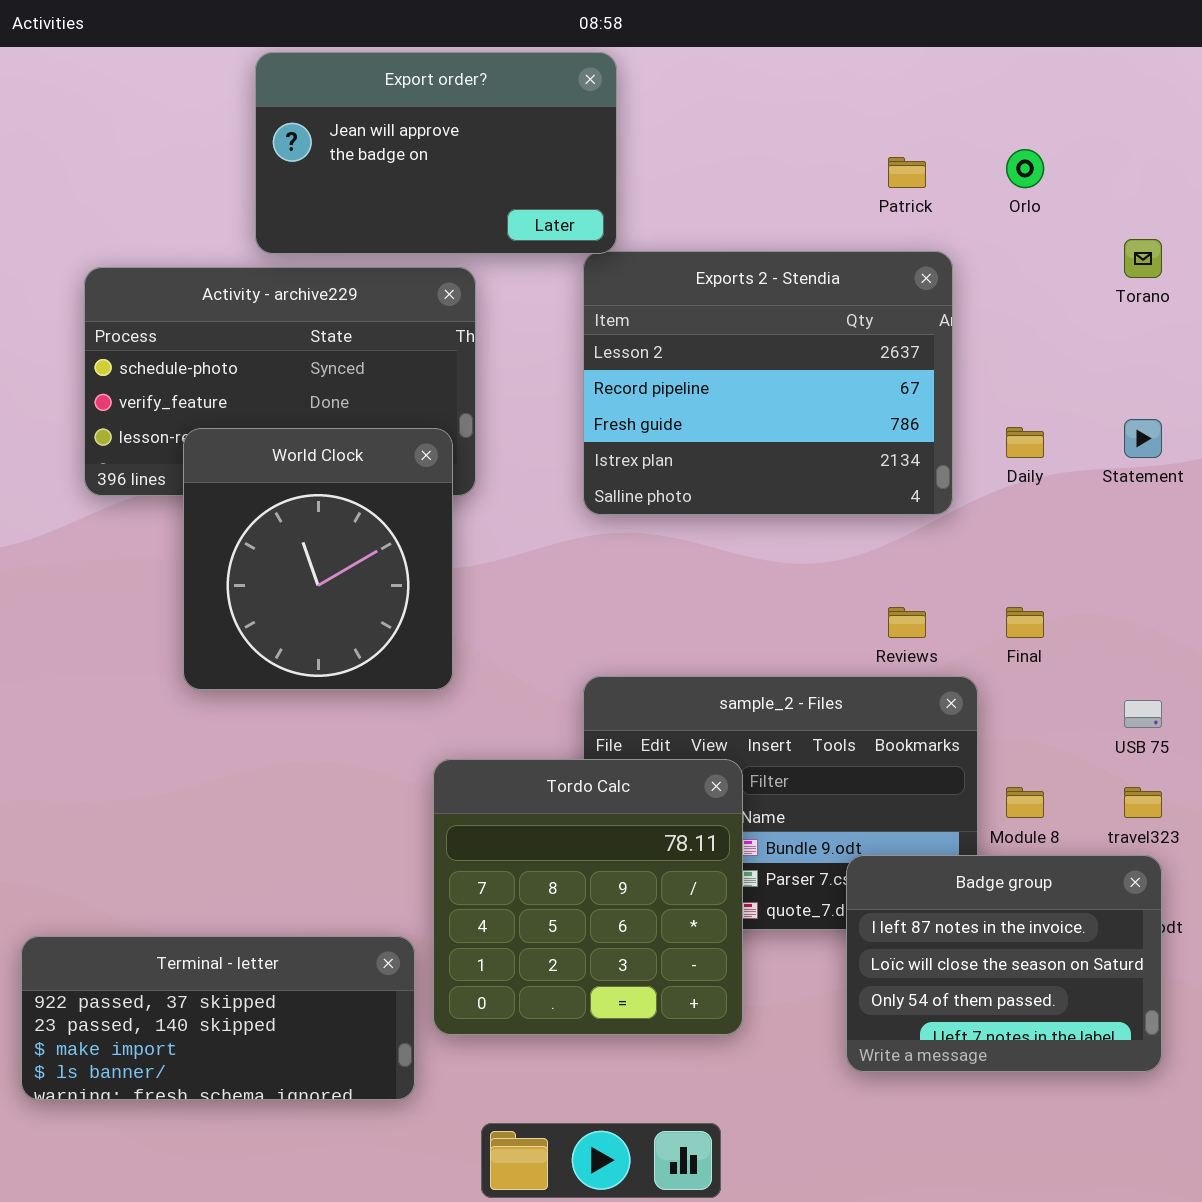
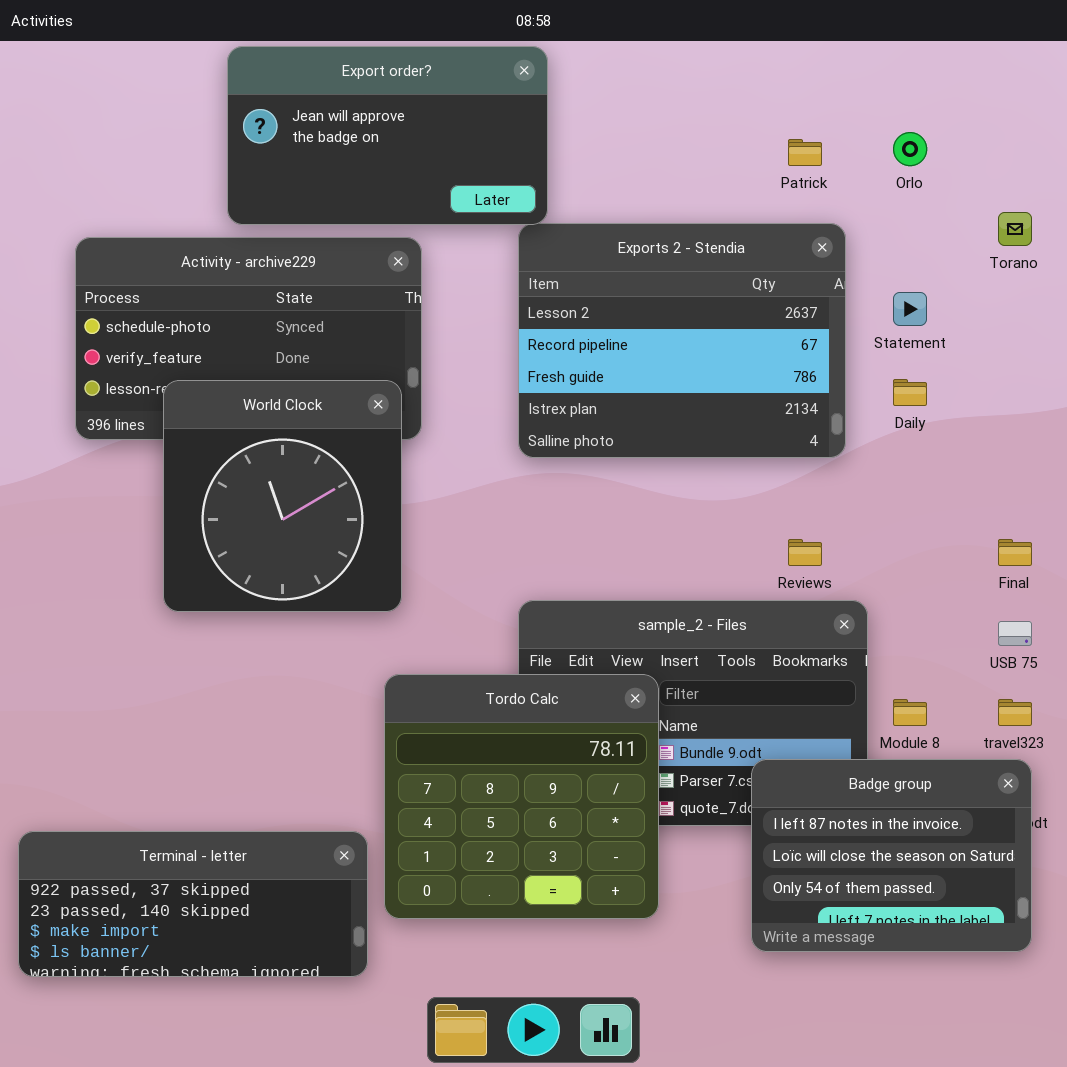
Statement: [1124,419,1162,458] -> [893,292,927,326], moved
Final: [1006,607,1044,638] -> [998,539,1032,566], moved

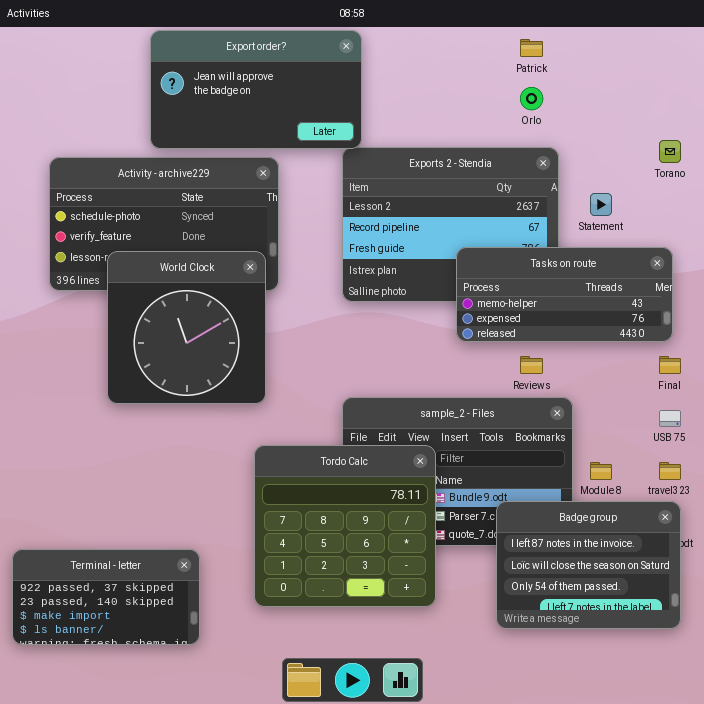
Orlo: [893,132,927,166] -> [520,87,543,110], moved
Patrick: [788,139,822,166] -> [520,39,543,57], moved
Tasks on route: none -> [456,247,673,342], opened
Terminal - letter: [18,831,368,977] -> [12,549,200,645], resized

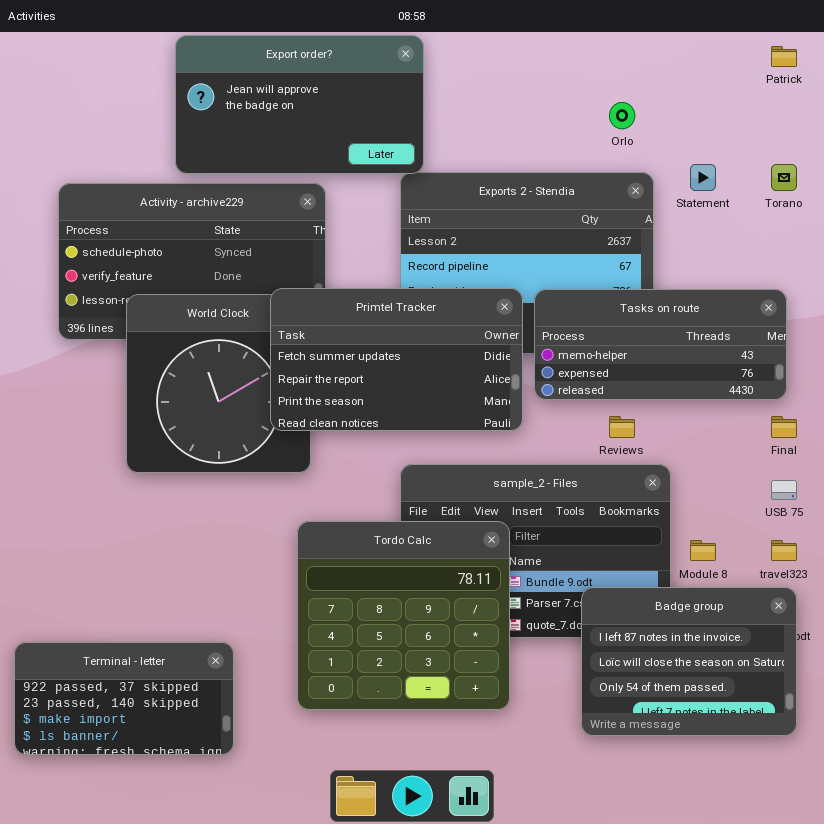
Patrick: [520,39,543,57] -> [771,46,797,67], moved
Statement: [590,193,612,216] -> [690,164,716,191], moved
Primtel Tracker: none -> [270,288,523,431], opened

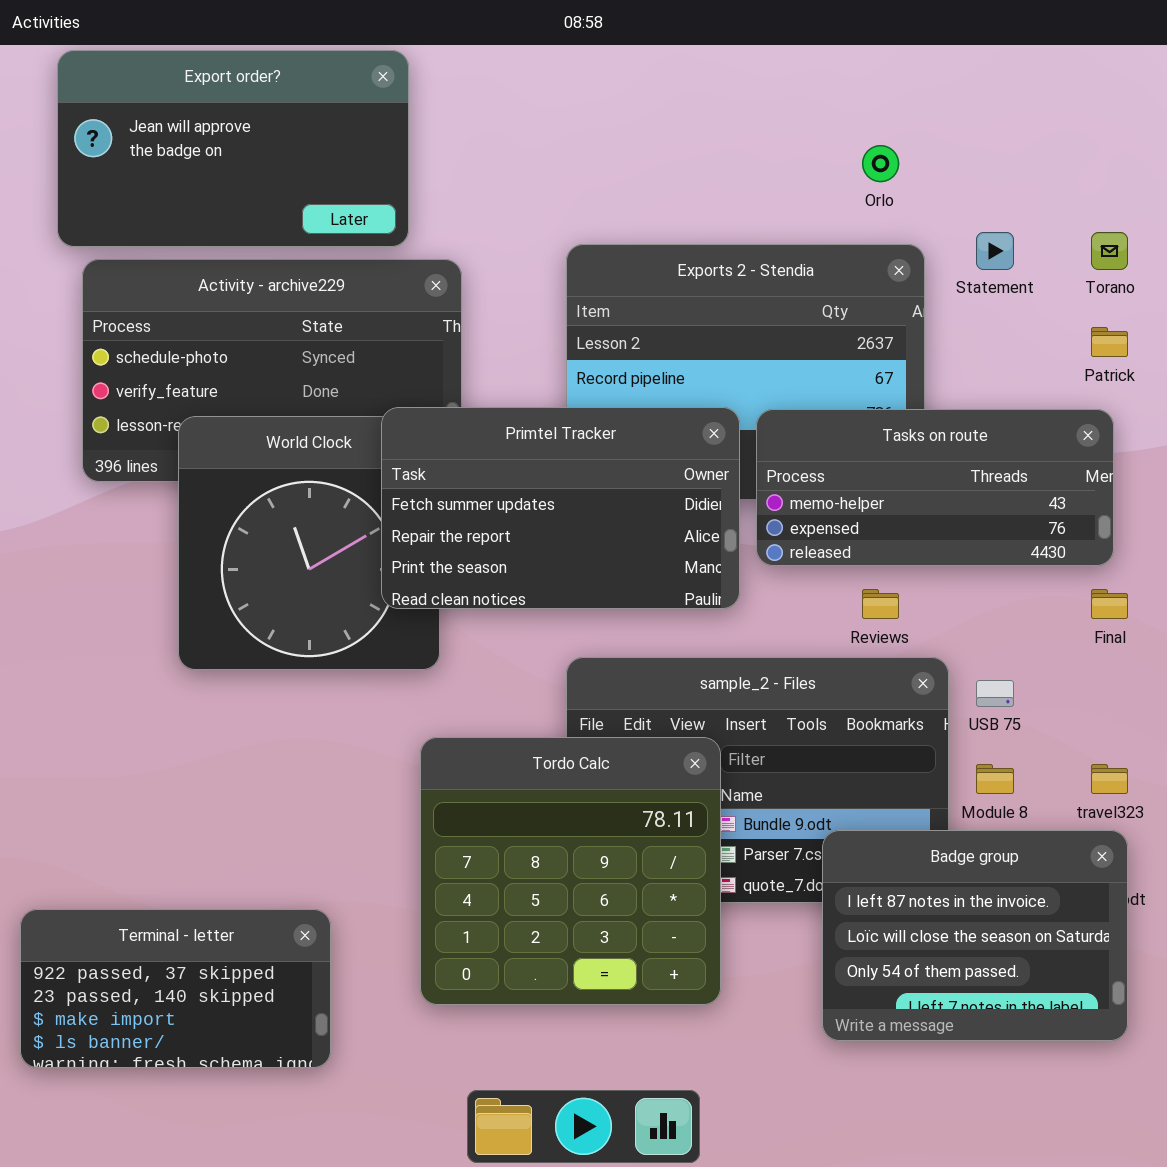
Export order?: [175,35,424,174] -> [57,50,409,247], moved
Patrick: [771,46,797,67] -> [1091,327,1128,357], moved
USB 75: [771,480,797,500] -> [976,680,1014,707], moved

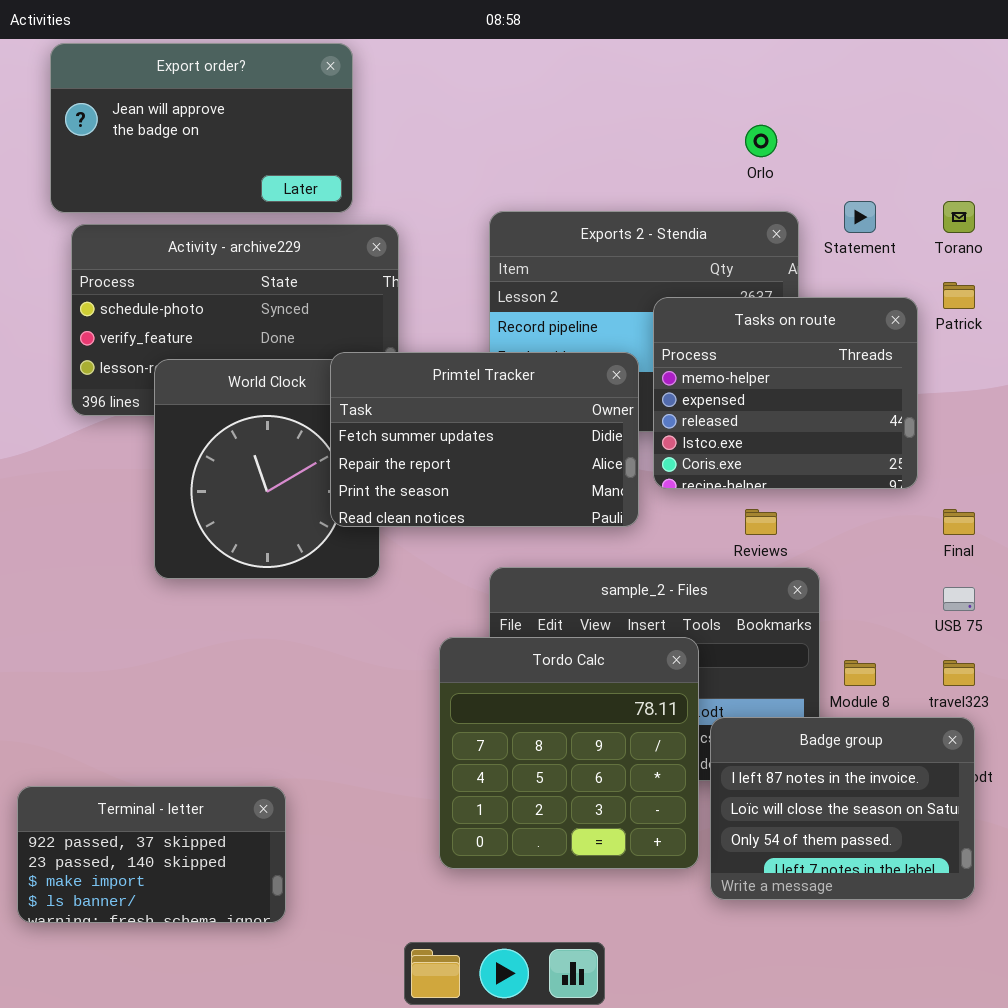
Tasks on route: [756,409,1114,566] -> [653,297,918,489], resized
USB 75: [976,680,1014,707] -> [943,587,975,611], moved
Tordo Calc: [420,737,721,1005] -> [439,637,699,869], moved

